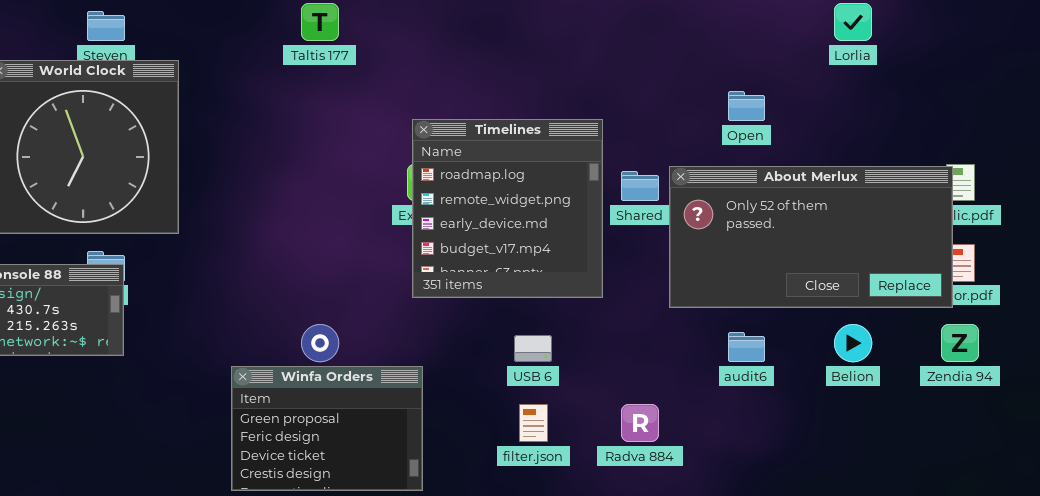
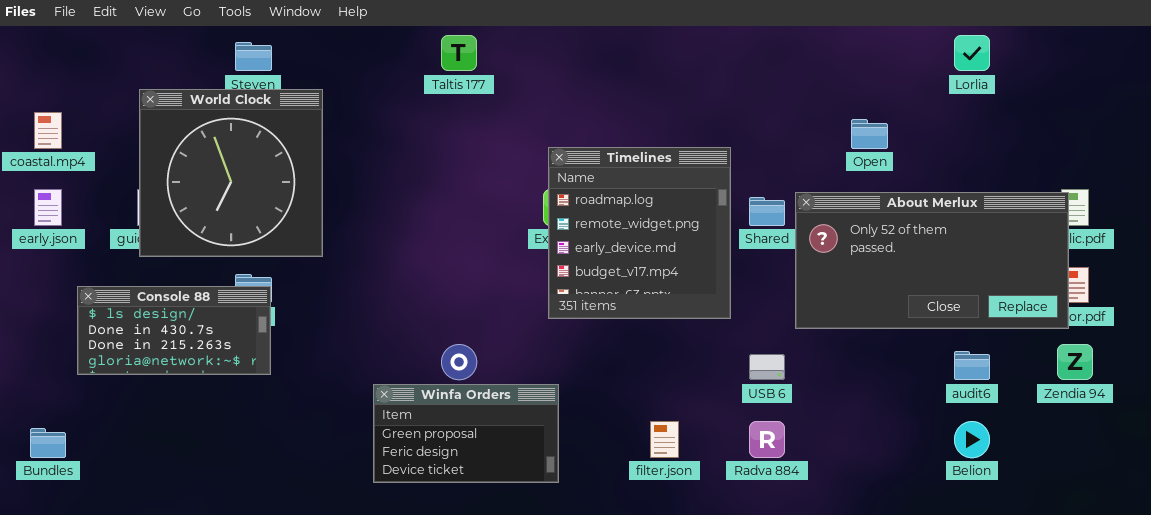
Belion: [834,324,872,362] -> [954,421,990,458], moved
audit6: [728,332,765,362] -> [954,351,990,380], moved
USB 6: [514,335,552,362] -> [749,354,785,380], moved
Winfa Orders: [231,366,423,491] -> [373,384,559,483], resized

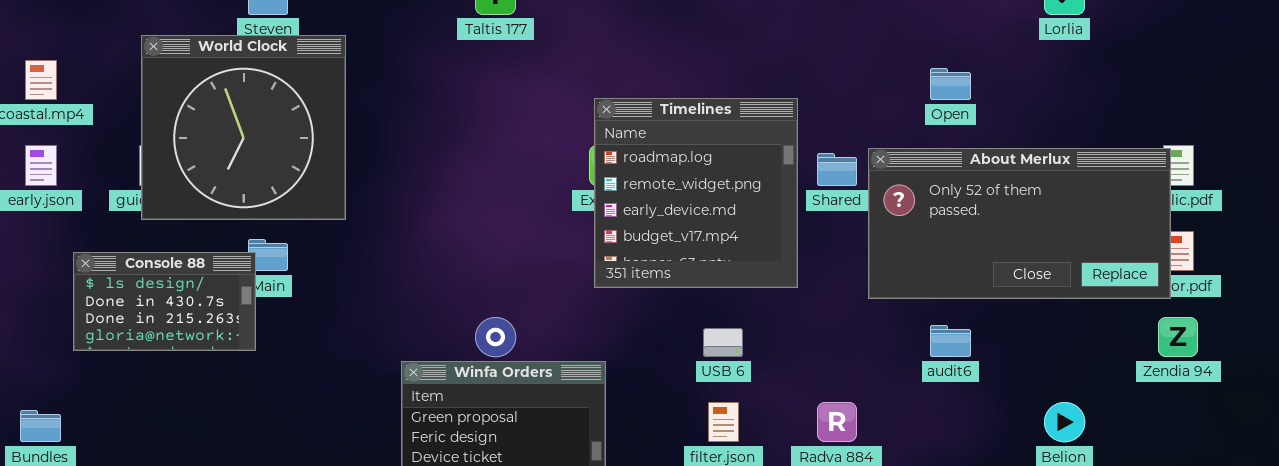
Console 88: [77,286,271,375] -> [73,252,256,351], resized
audit6: [954,351,990,380] -> [930,325,971,357], moved
USB 6: [749,354,785,380] -> [703,328,743,357], moved

